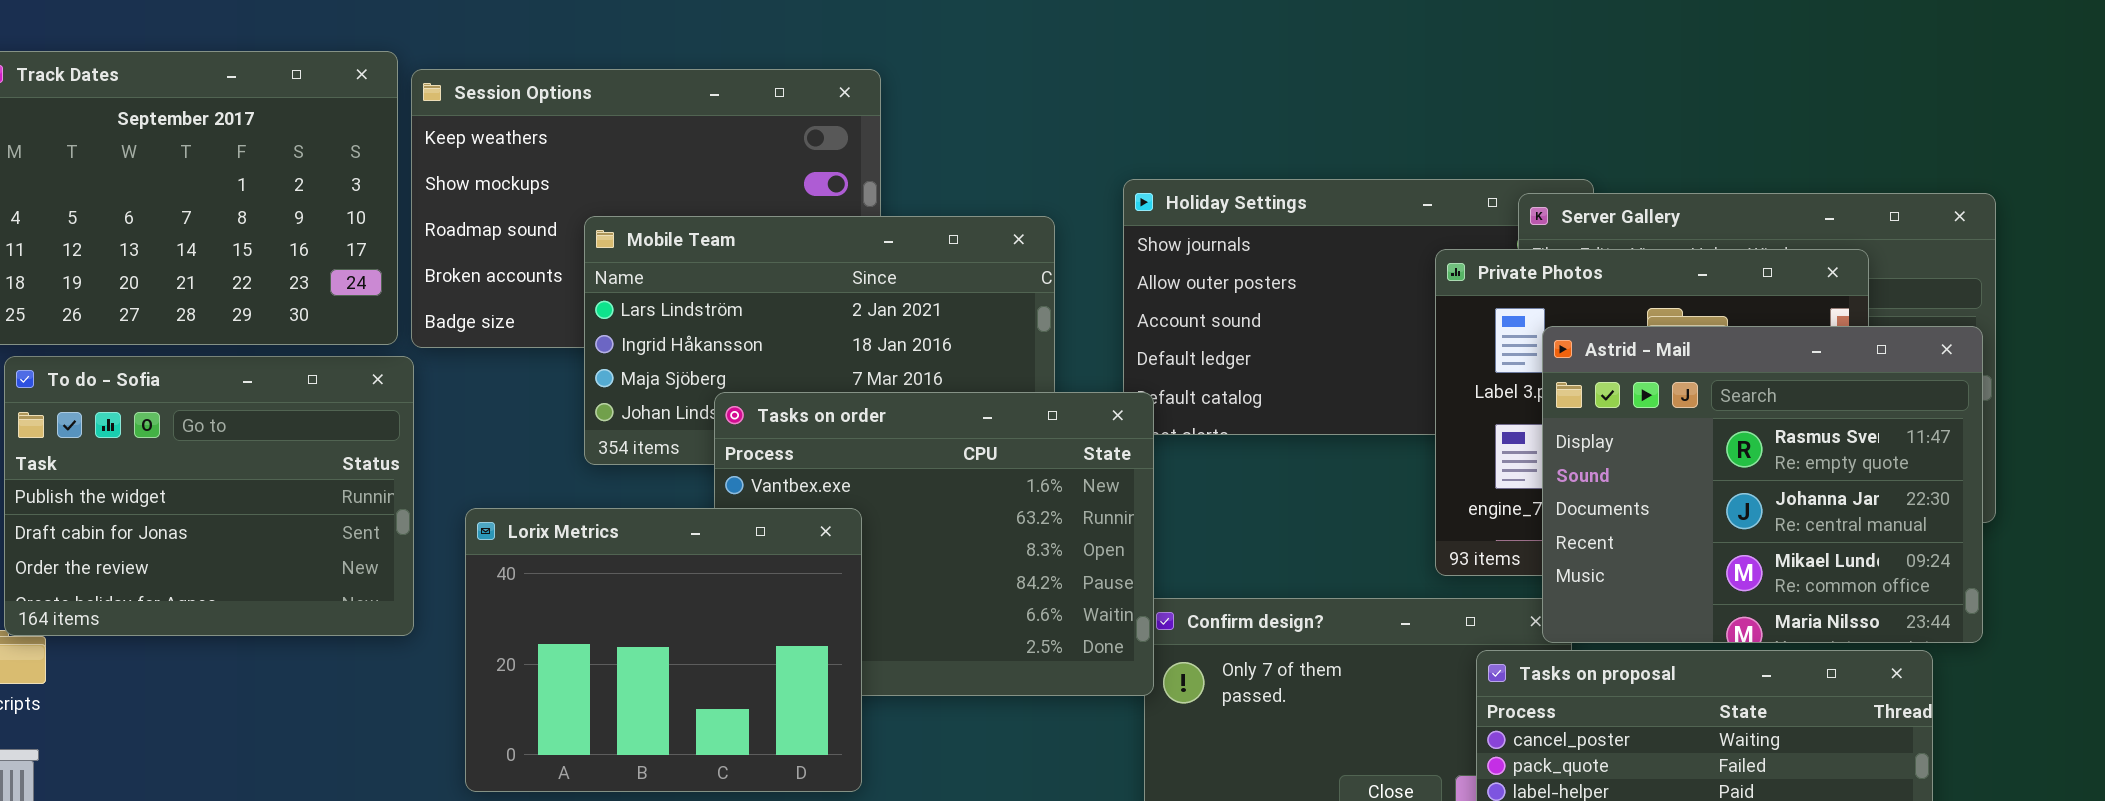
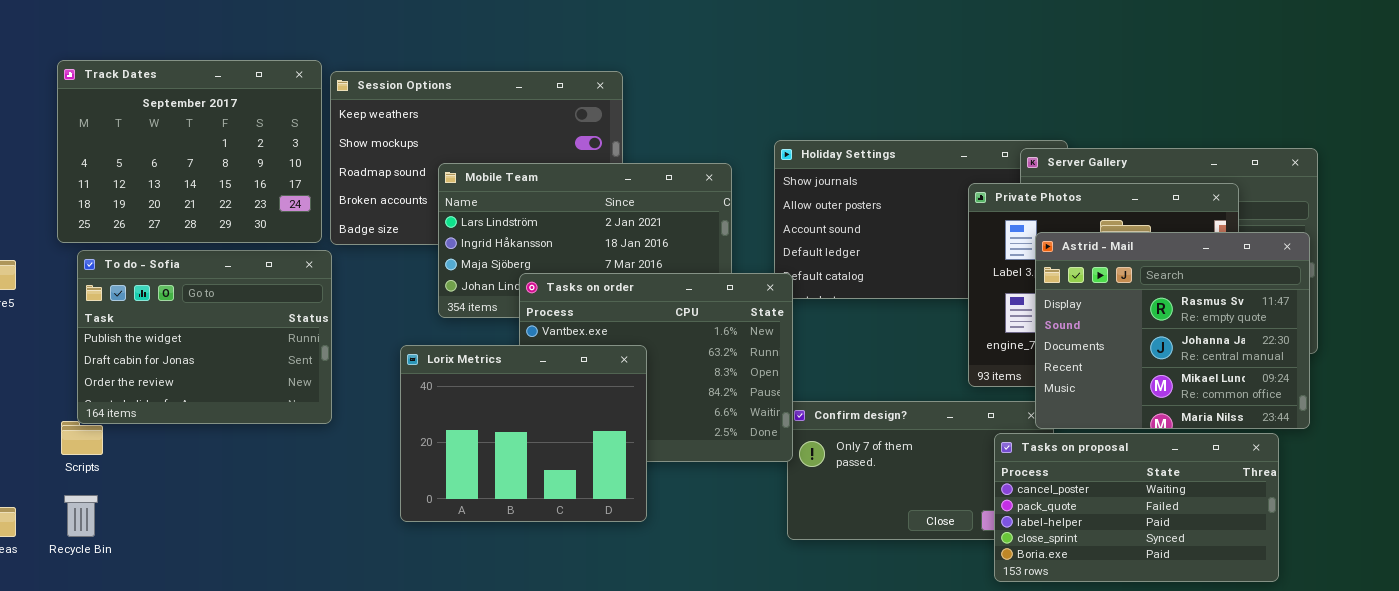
Lorix Metrics: [465,508,862,792] -> [400,345,647,522], moved

